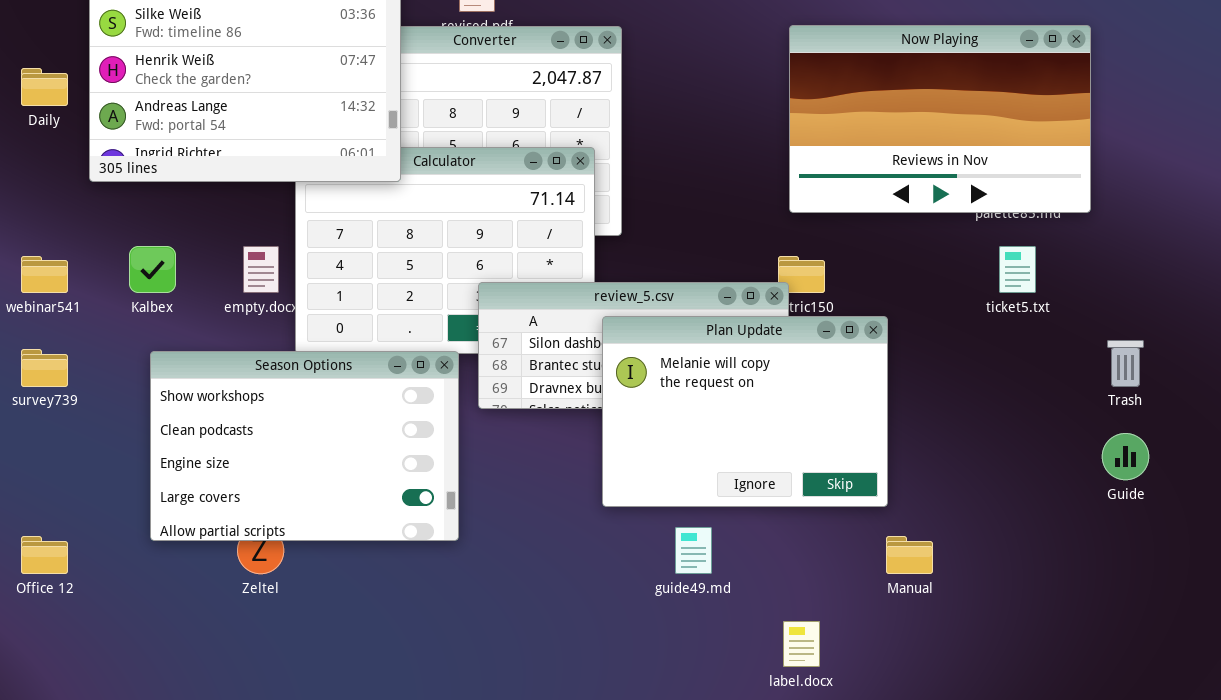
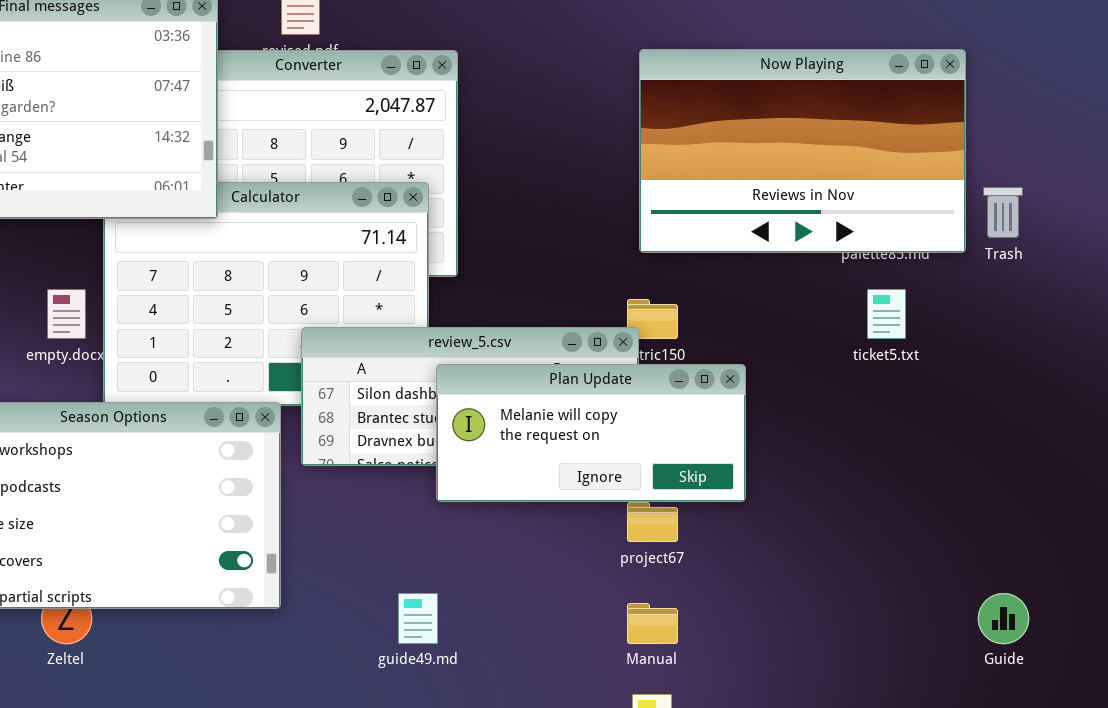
Plan Update: [602,316,888,507] -> [436,364,746,502], resized
Trash: [1107,340,1144,387] -> [983,187,1023,238], moved
Guide: [1102,433,1149,480] -> [978,593,1029,644], moved
guide49.md: [675,527,712,574] -> [398,593,438,644], moved
Manual: [886,536,933,574] -> [627,603,678,644], moved

